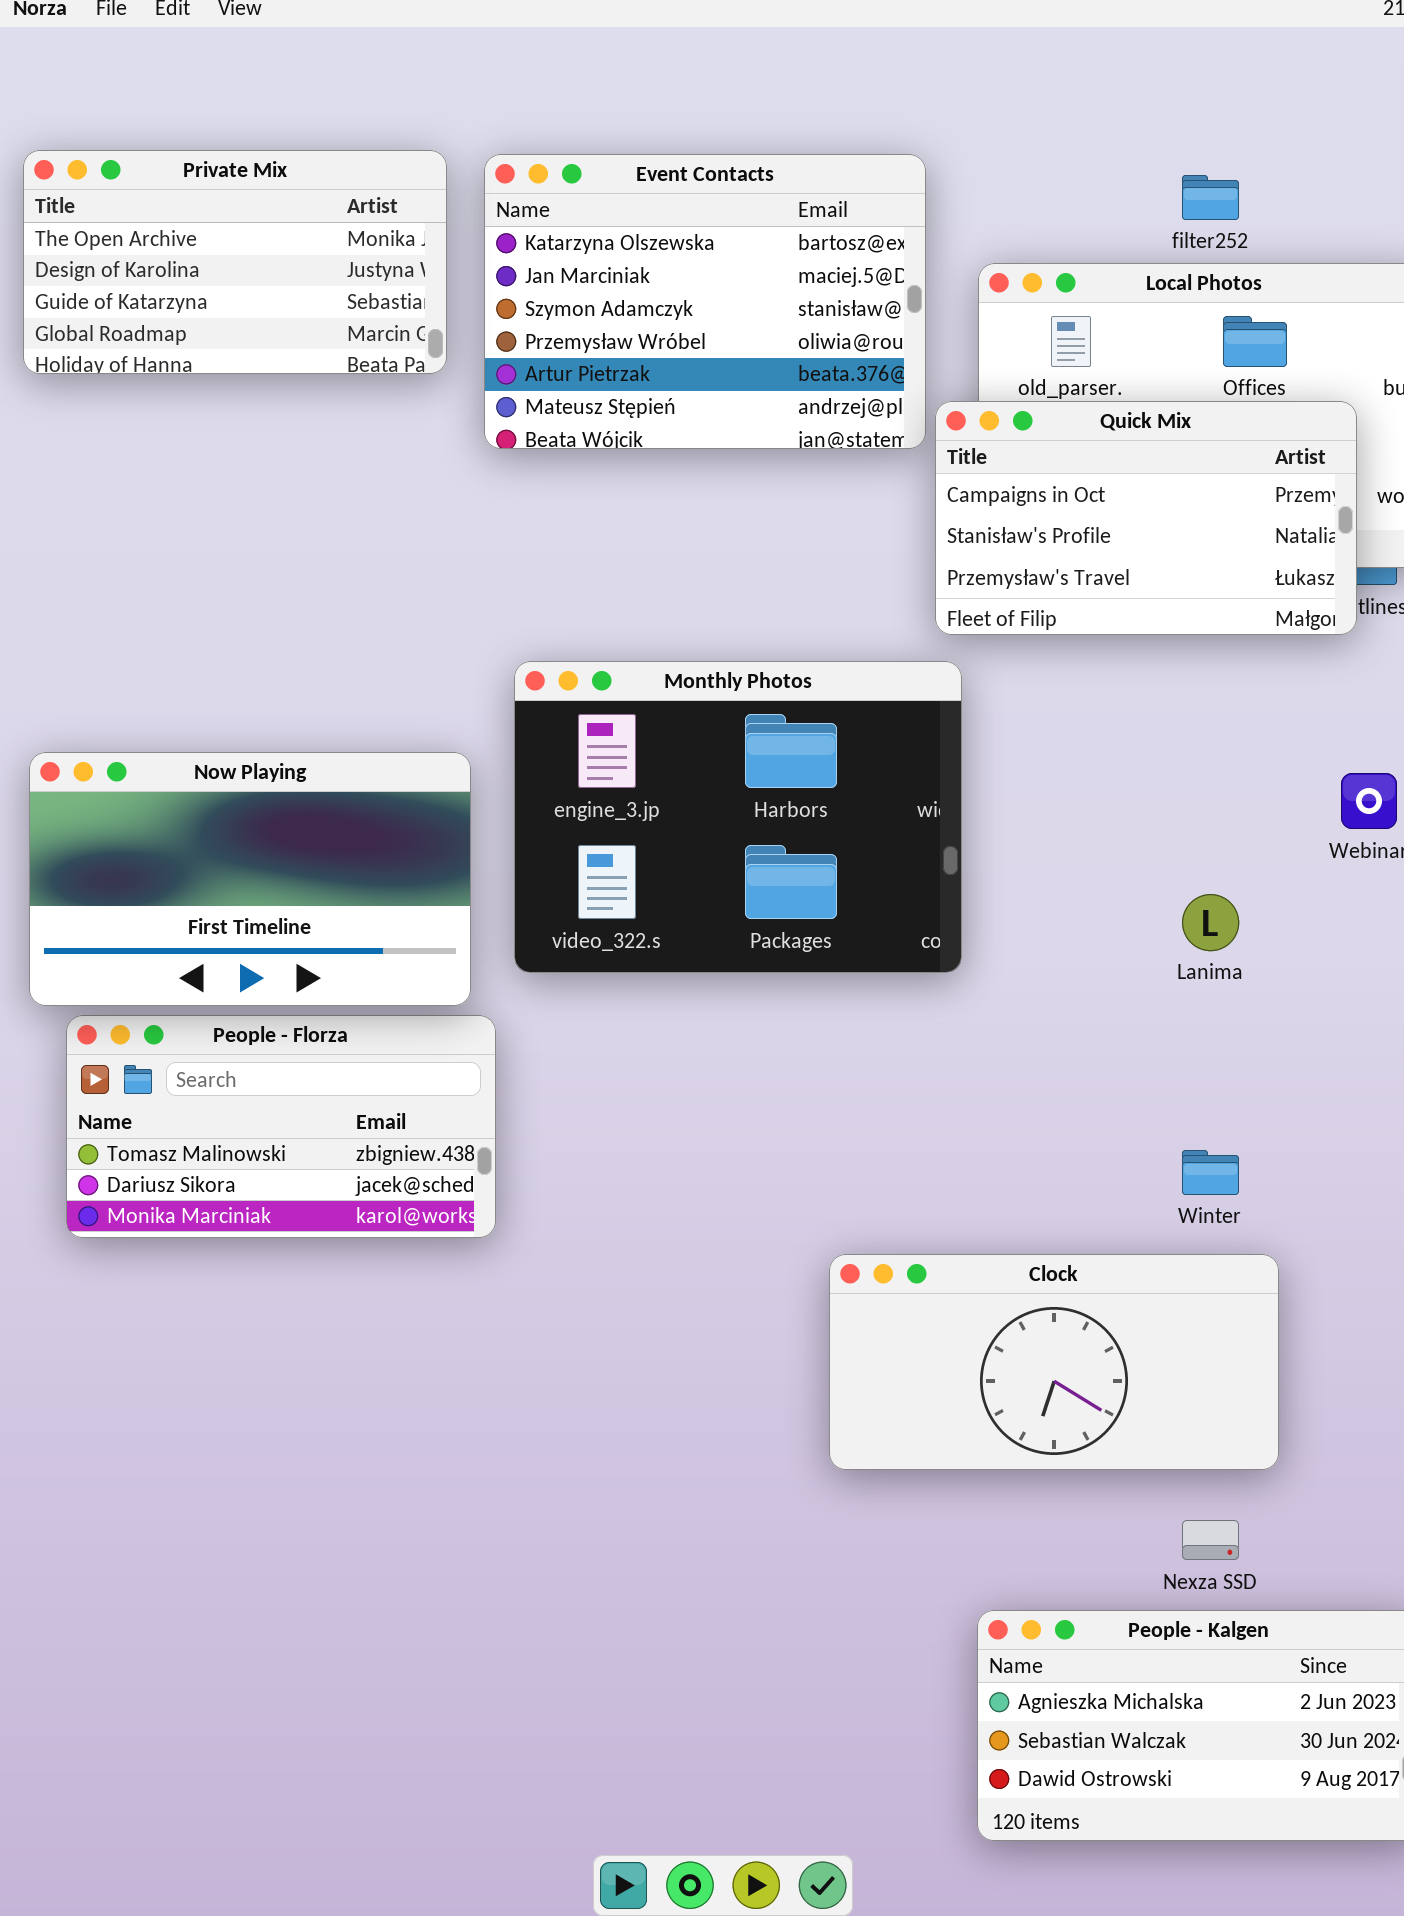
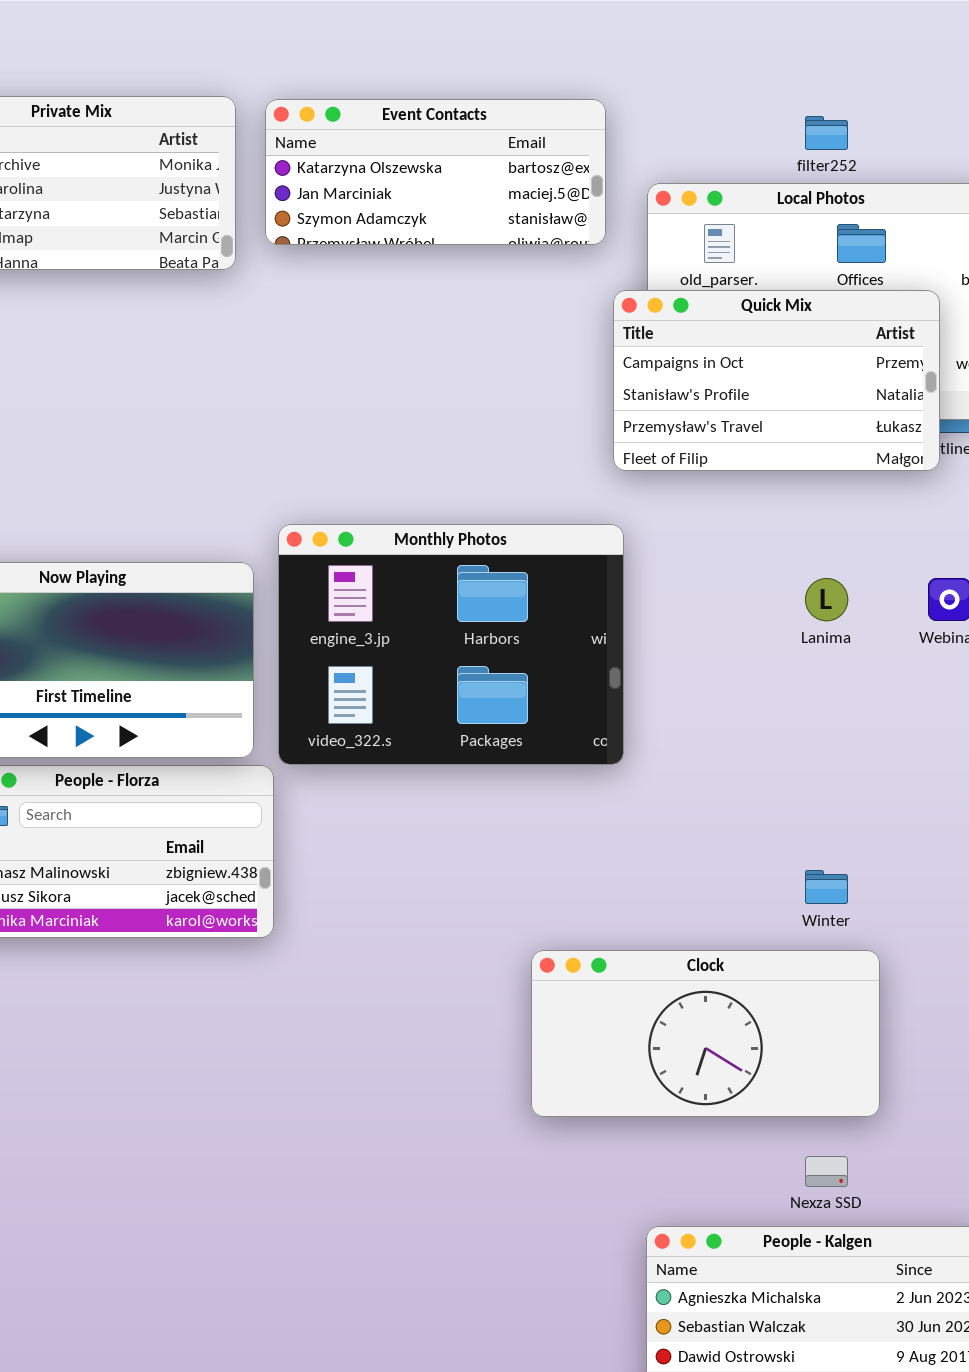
Event Contacts: [484,154,926,449] -> [265,99,606,245], resized
Monthly Photos: [514,661,962,973] -> [278,524,624,765], moved
Lanima: [1182,894,1239,951] -> [805,578,848,621], moved

